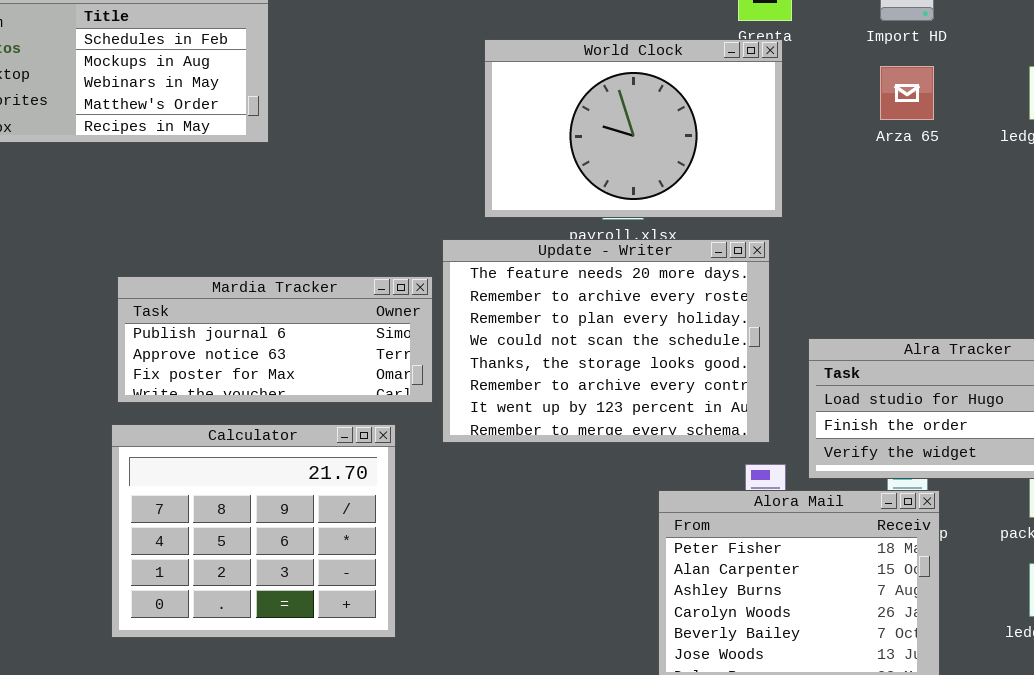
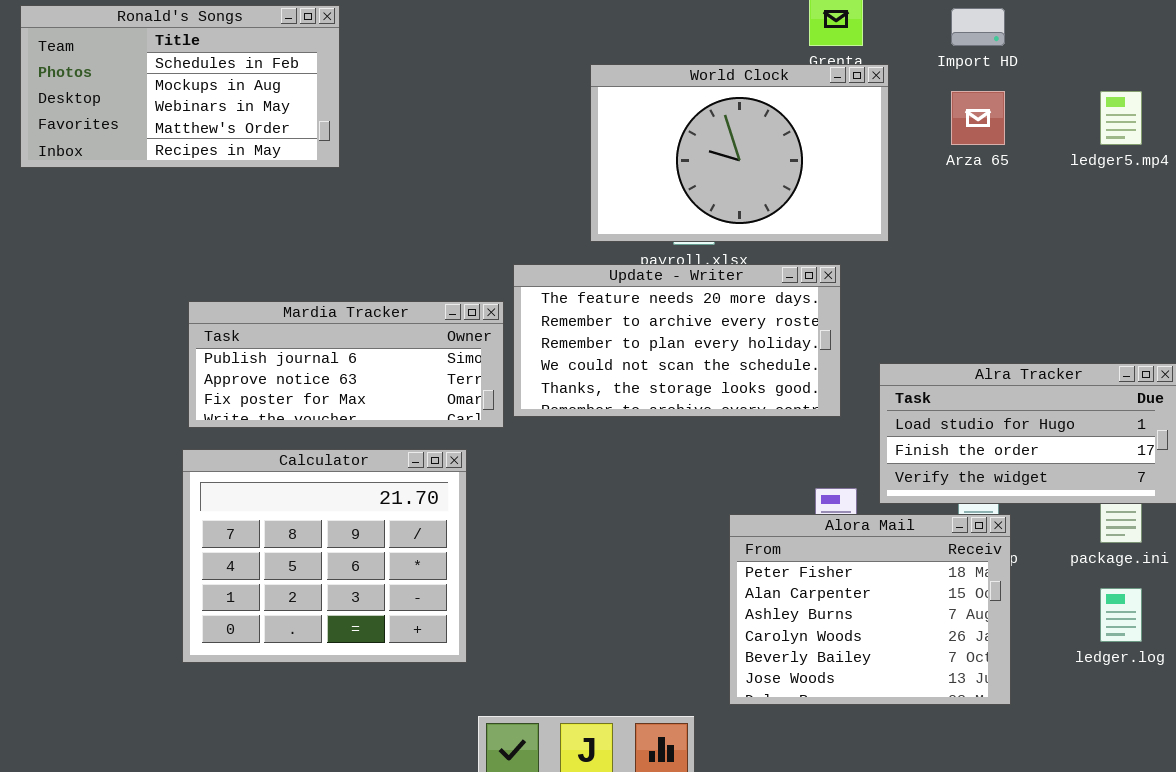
World Clock: [484,39,783,218] -> [590,64,889,242], moved
Update - Writer: [442,239,770,443] -> [513,264,841,417], resized

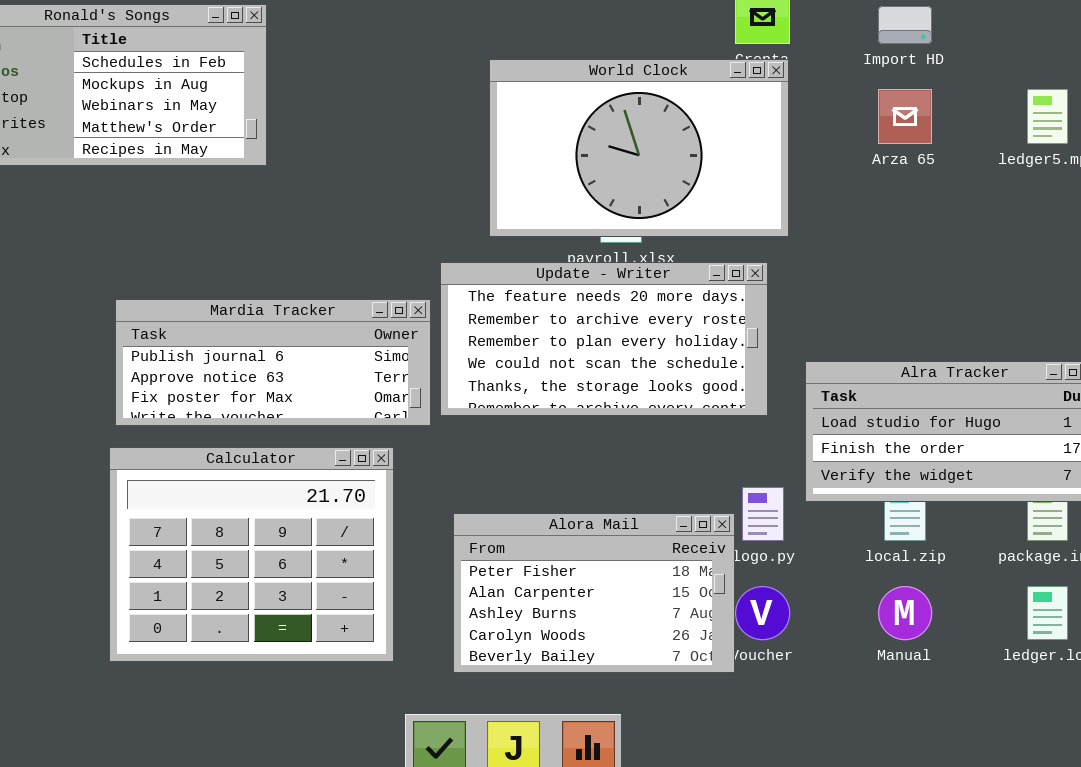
World Clock: [590,64,889,242] -> [489,59,789,237], moved
Alora Mail: [729,514,1011,705] -> [453,513,735,673], moved, resized

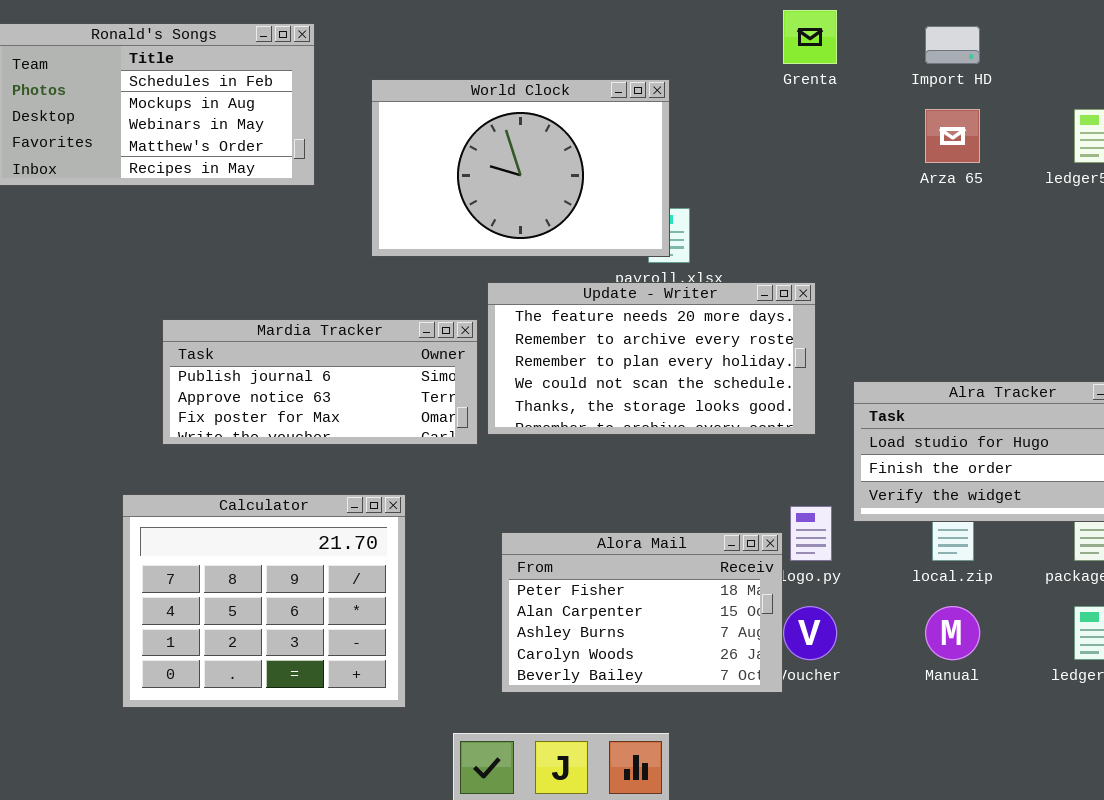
World Clock: [489,59,789,237] -> [371,79,670,257], moved
Calculator: [109,447,394,662] -> [122,494,406,708], moved

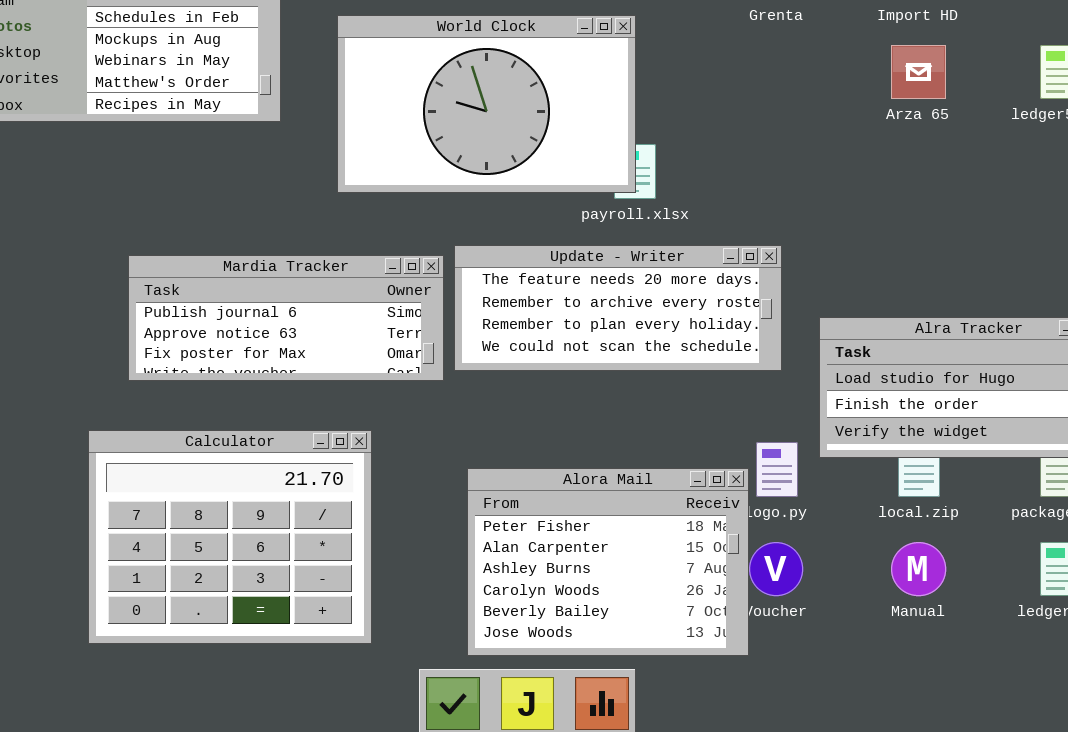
Update - Writer: [487,282,816,435] -> [454,245,782,371], resized
Alora Mail: [501,532,783,693] -> [467,468,749,656], resized

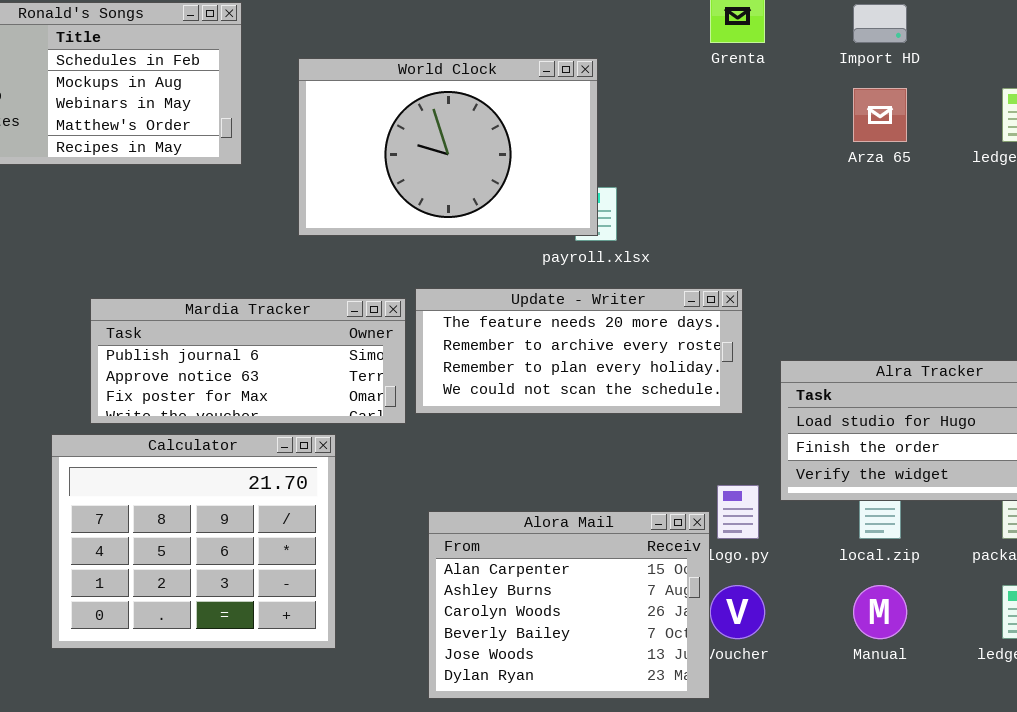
Calculator: [88,430,372,644] -> [51,434,336,649], moved
Alora Mail: [467,468,749,656] -> [428,511,710,699], scrolled down 1 row

